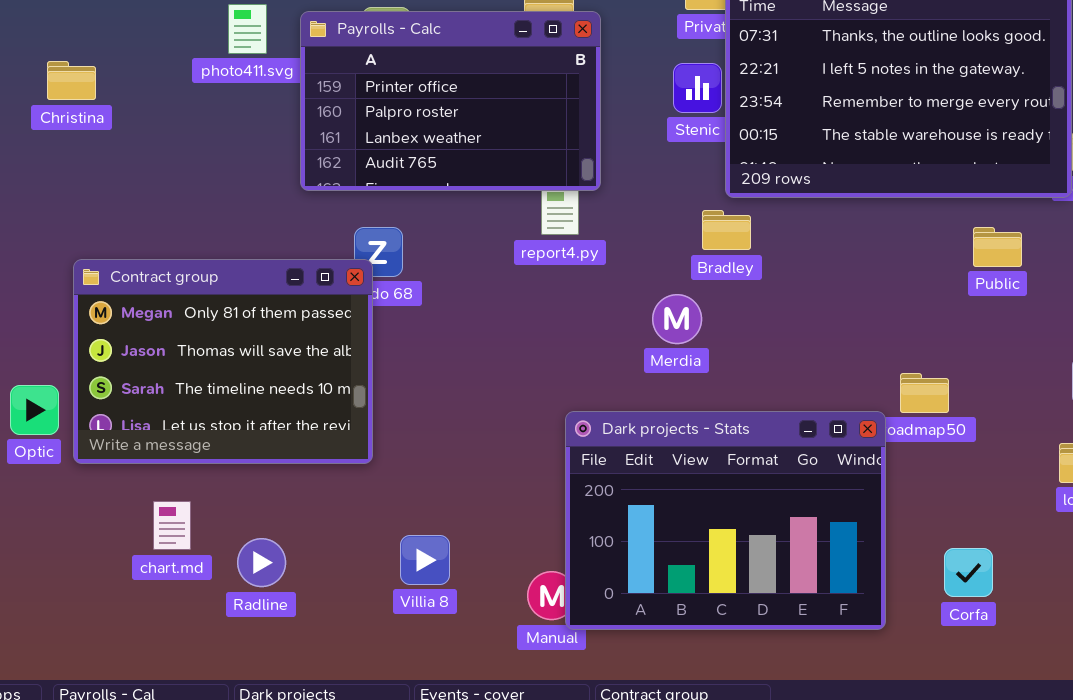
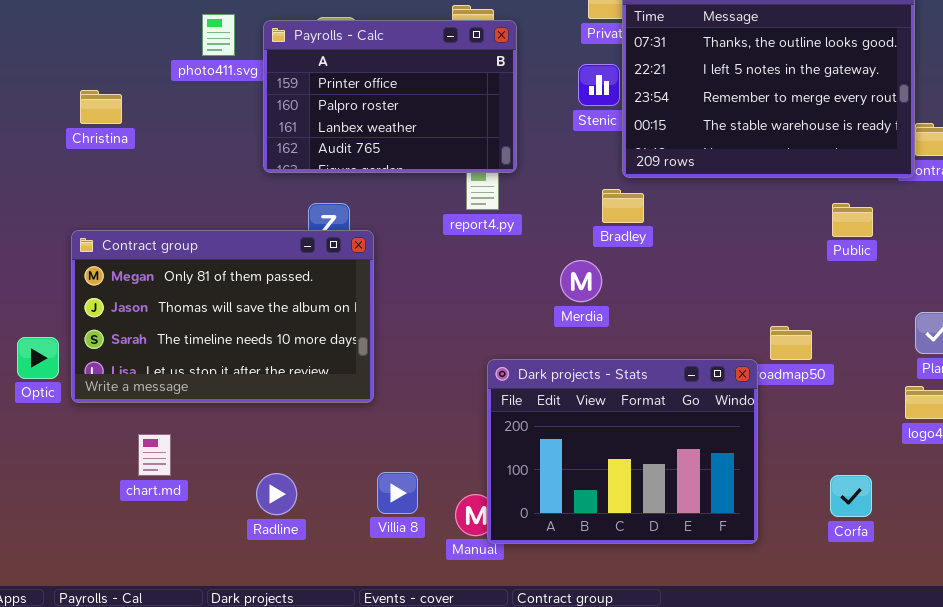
Christina: [47,61,96,100] -> [80,90,122,124], moved
Contract group: [73,259,373,464] -> [71,230,374,403], resized
Villia 8: [400,535,450,585] -> [377,472,418,514], moved
Radline: [237,538,286,587] -> [256,473,297,515], moved
Corfa: [944,548,993,597] -> [830,475,872,517], moved

